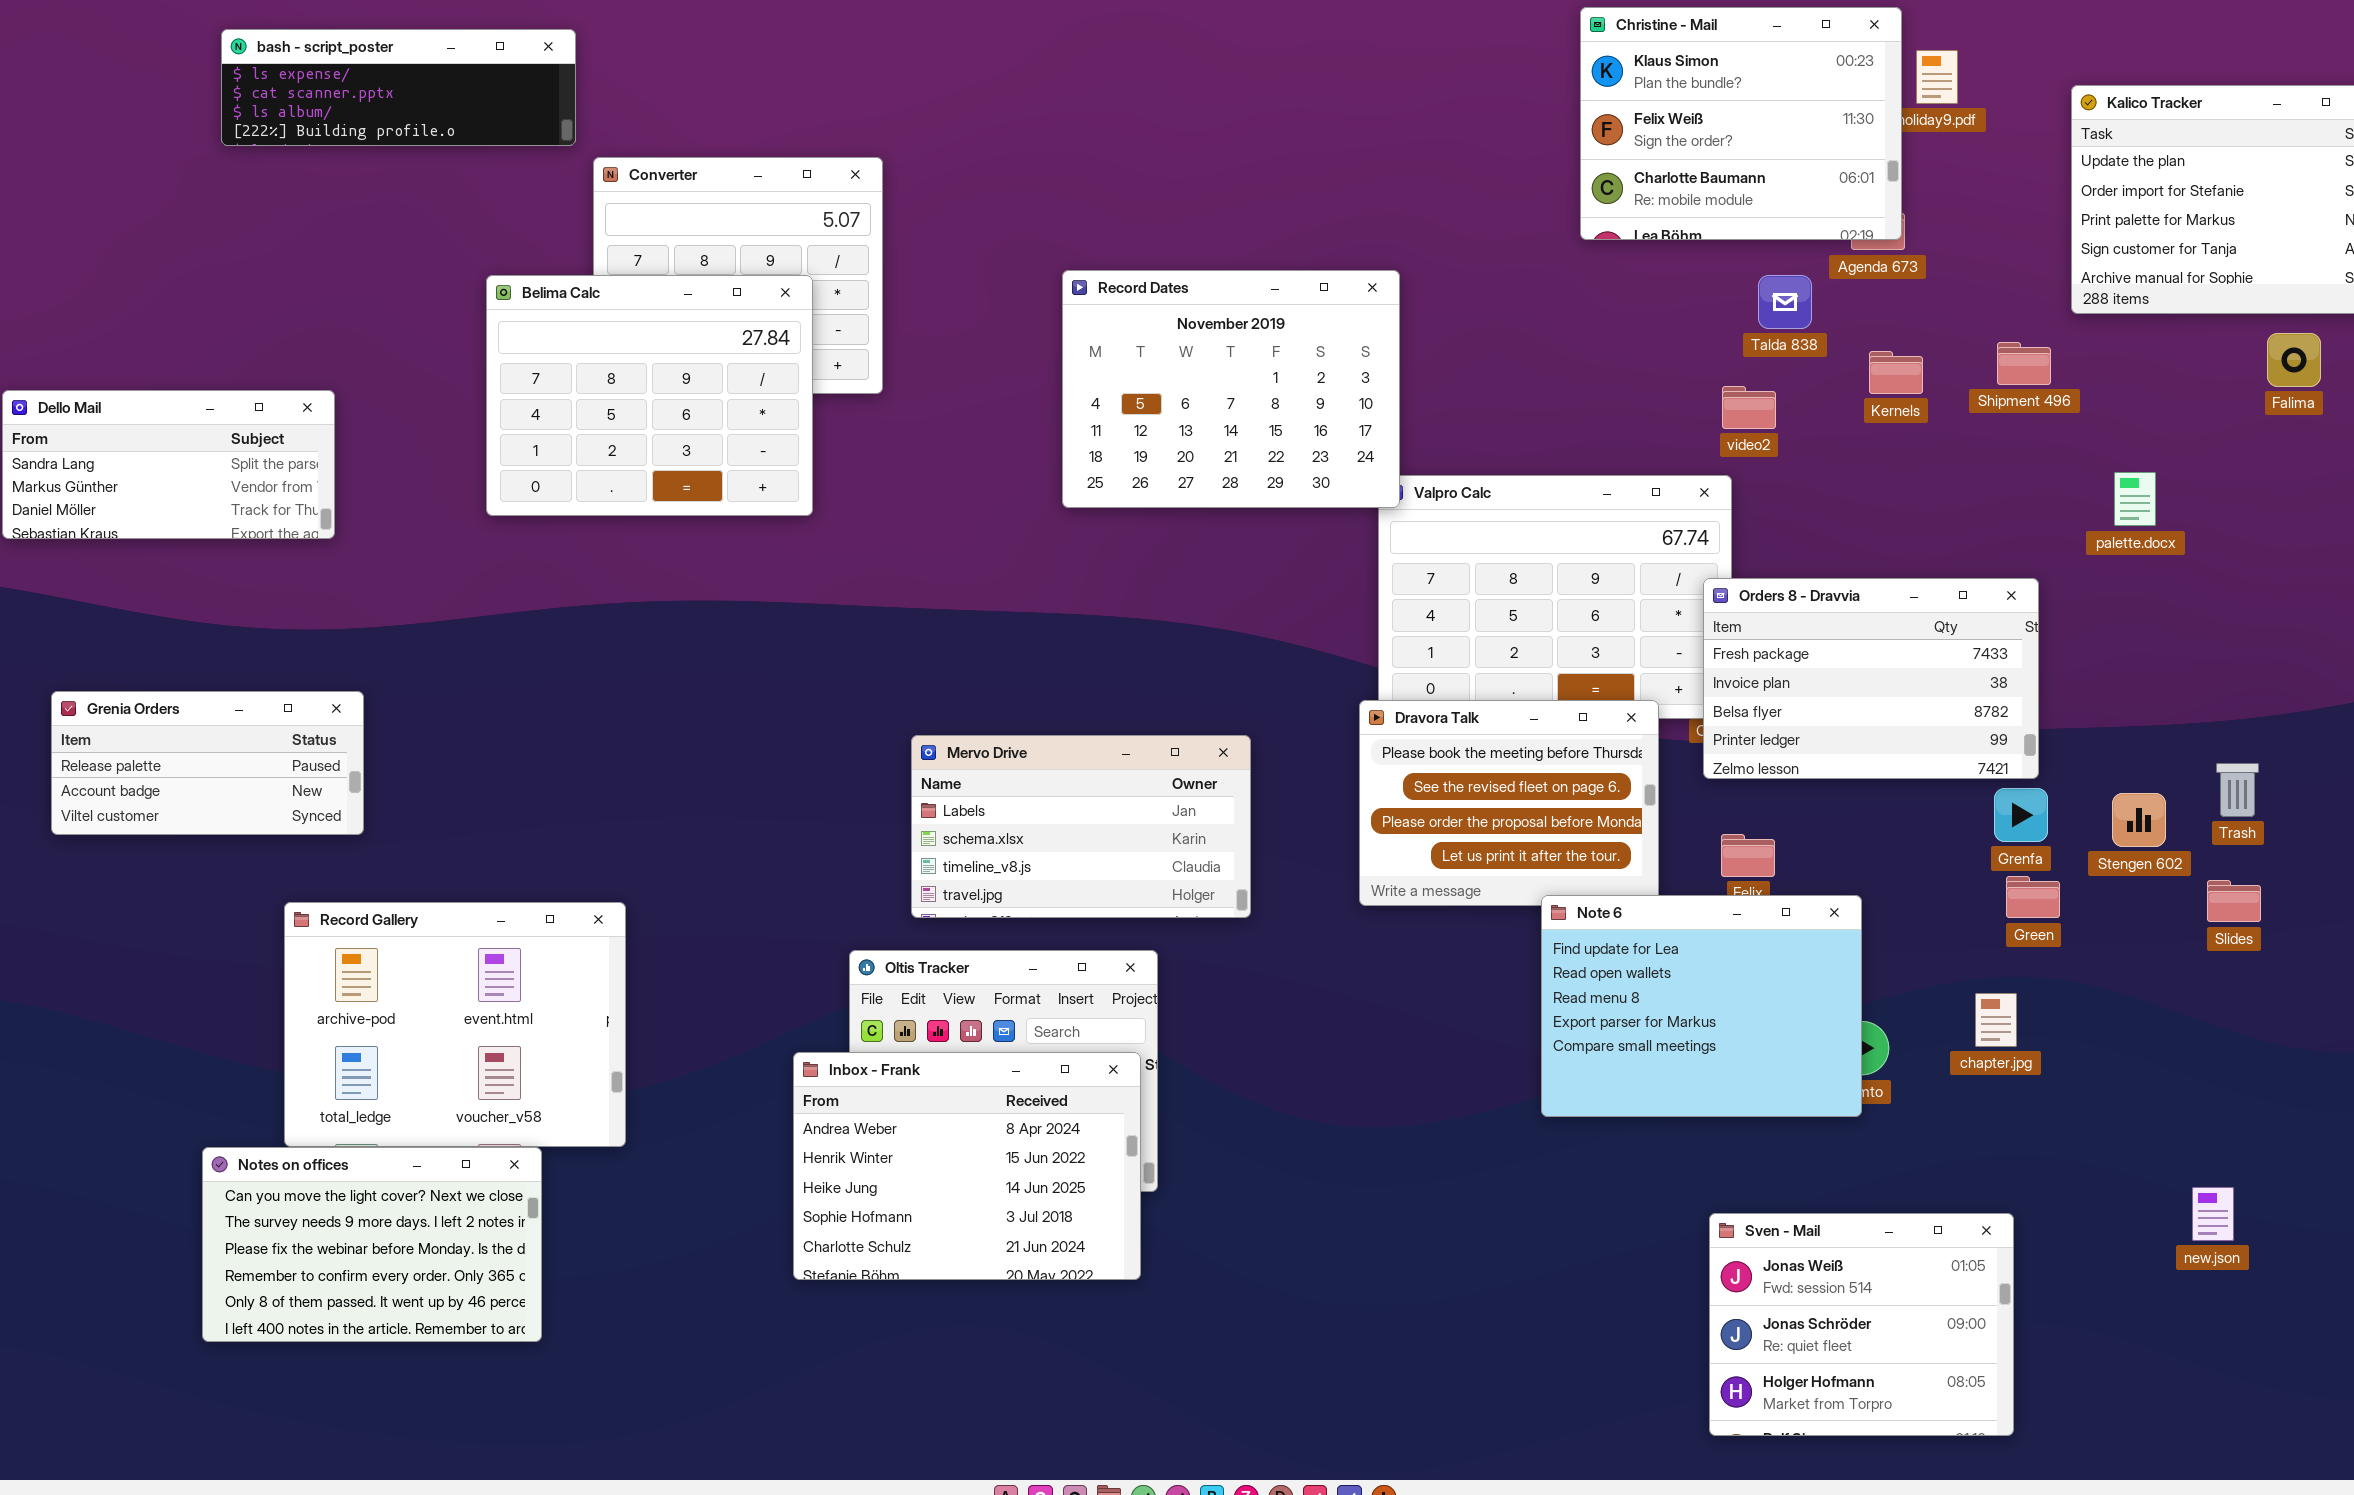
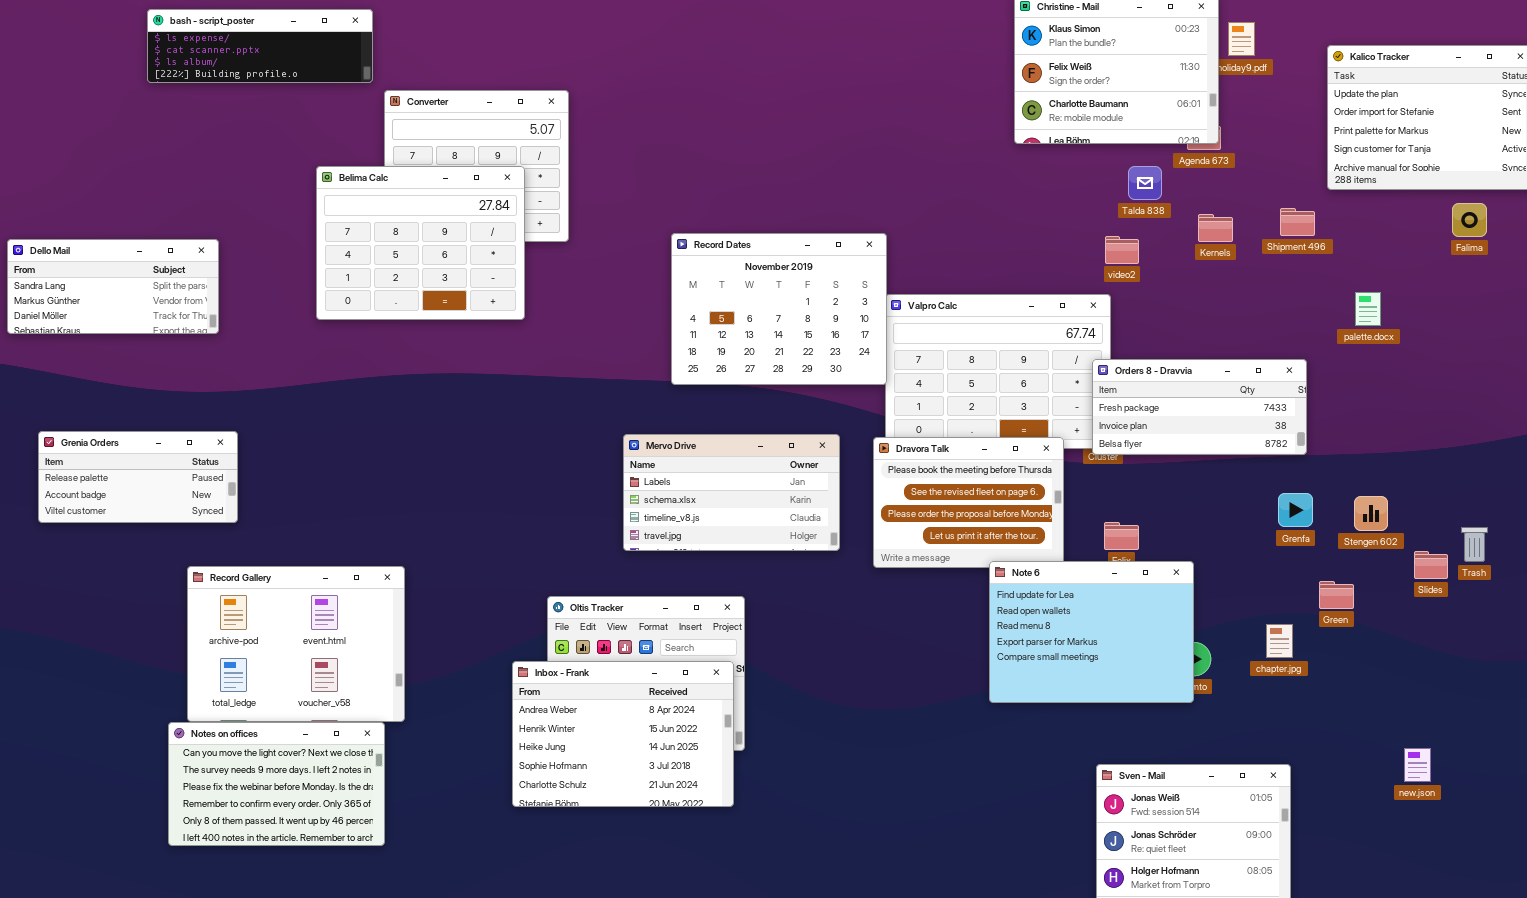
Record Dates: [1062,270,1400,508] -> [671,233,887,385], moved
Orders 8 - Dravvia: [1703,578,2039,779] -> [1092,359,1307,455], resized
Mervo Drive: [911,735,1251,918] -> [623,434,840,551], moved
Trash: [2216,763,2259,817] -> [1461,527,1488,562], moved
Green: [2006,876,2060,918] -> [1319,581,1354,609], moved
Notes on offices: [202,1147,542,1342] -> [168,722,385,846], moved

